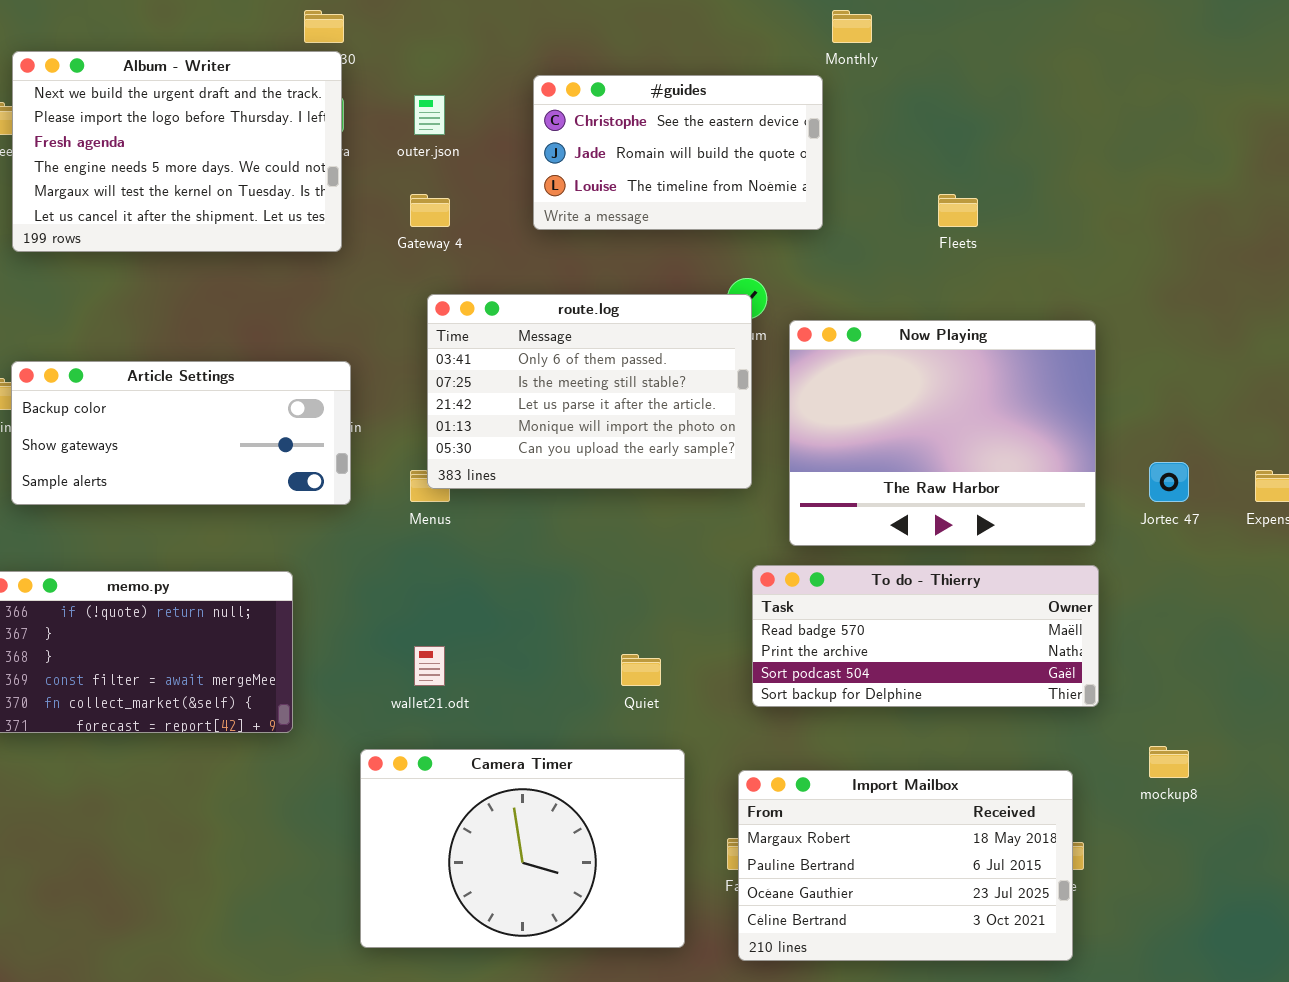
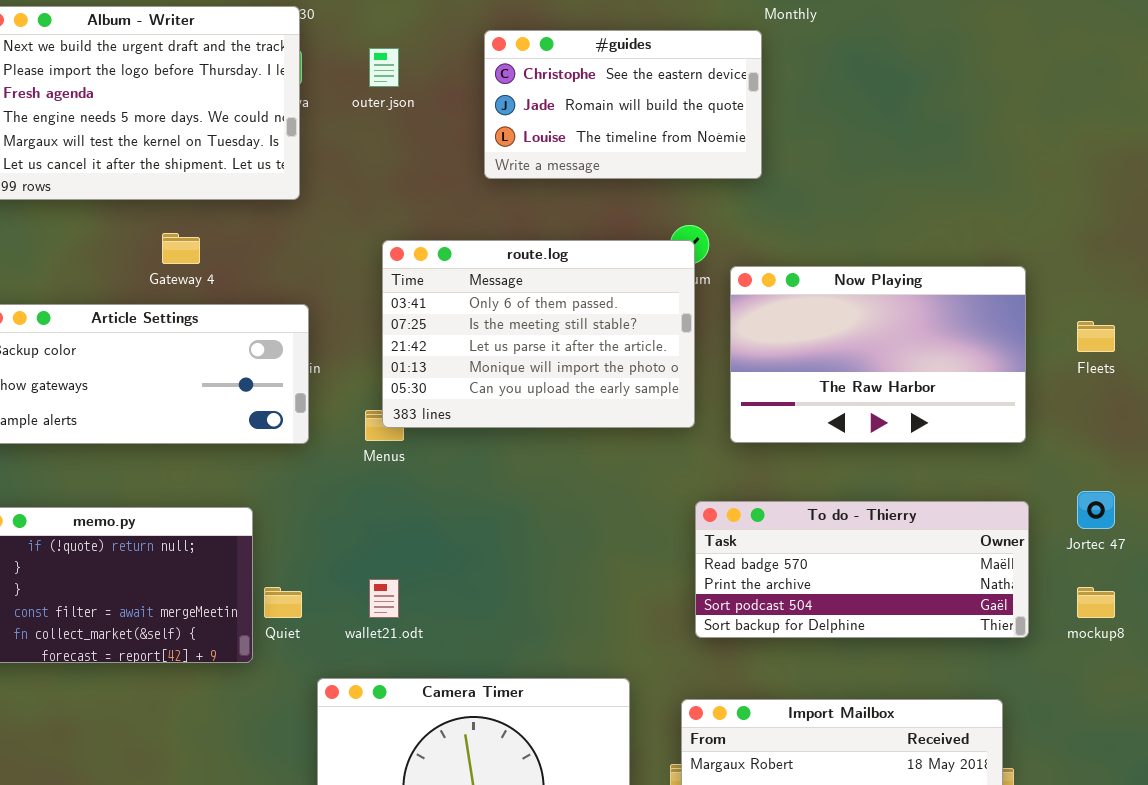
Gateway 4: [410,194,450,227] -> [162,233,200,264], moved
Fleets: [938,194,978,227] -> [1077,321,1115,352], moved
Now Playing: [789,320,1096,546] -> [730,266,1026,443], resized
Jortec 47: [1149,462,1189,502] -> [1077,491,1115,529], moved
Quiet: [621,654,661,686] -> [264,587,302,618], moved
mockup8: [1149,746,1189,778] -> [1077,587,1115,618], moved

